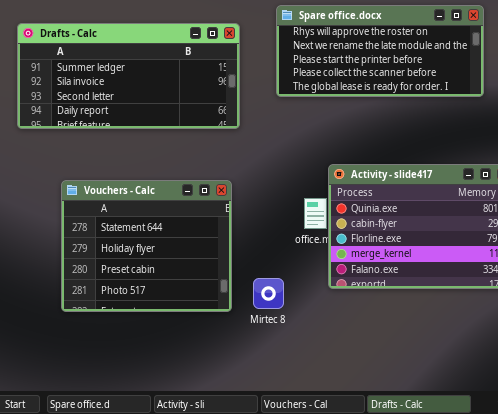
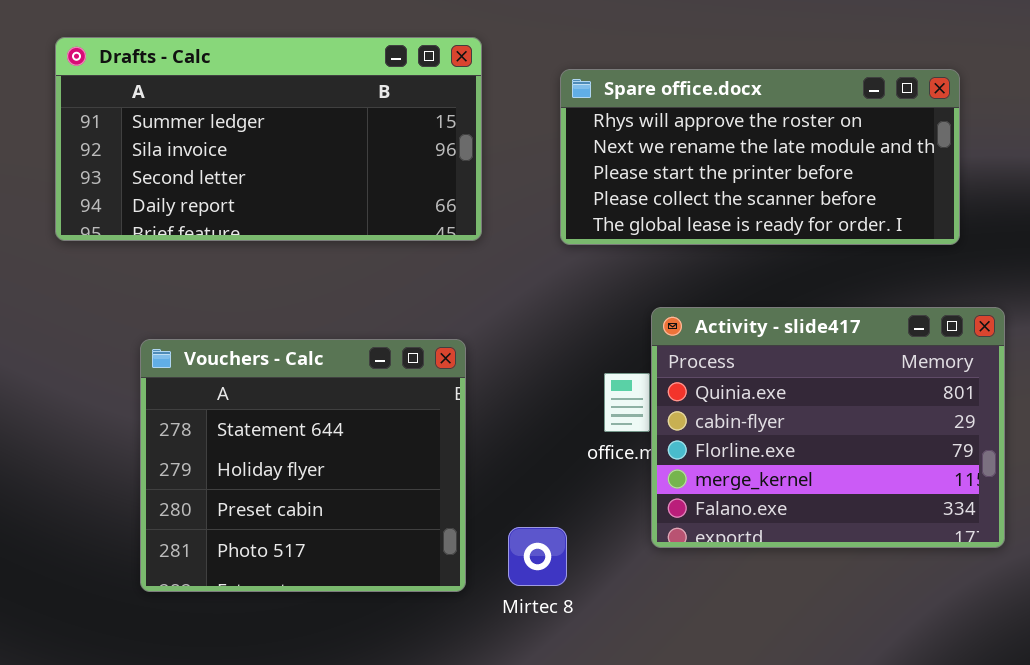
Spare office.docx: [276,5,484,97] -> [560,69,960,245], moved

